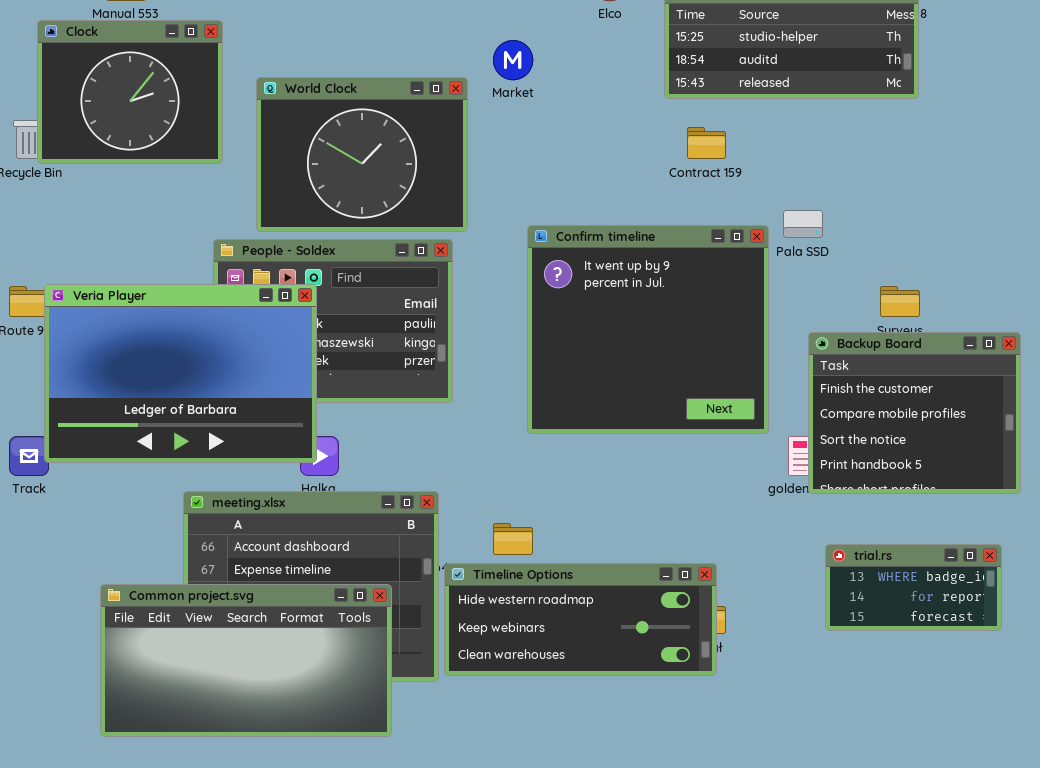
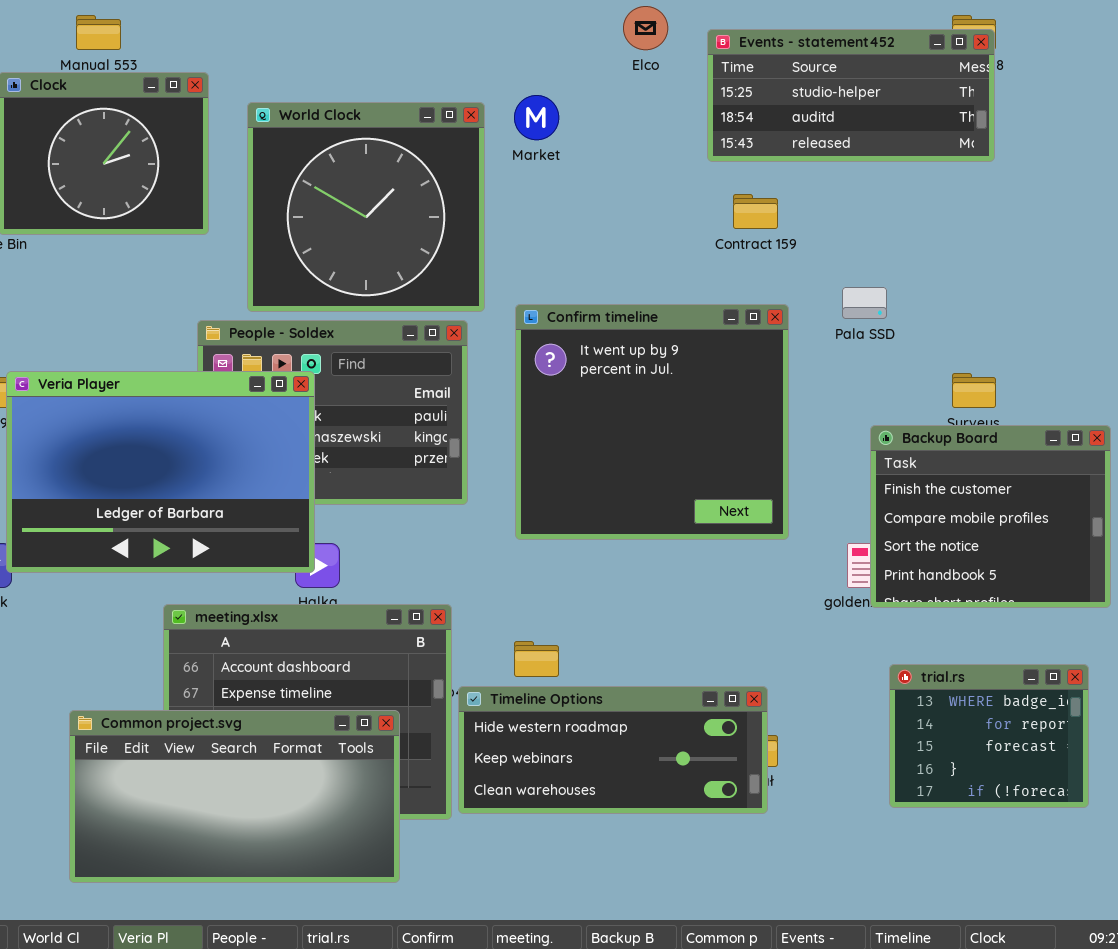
World Clock: [256,77,468,232] -> [247,102,485,312], resized
Confirm timeline: [527,225,769,434] -> [515,304,789,540], moved
trial.rs: [825,544,1002,631] -> [889,664,1089,808], resized

